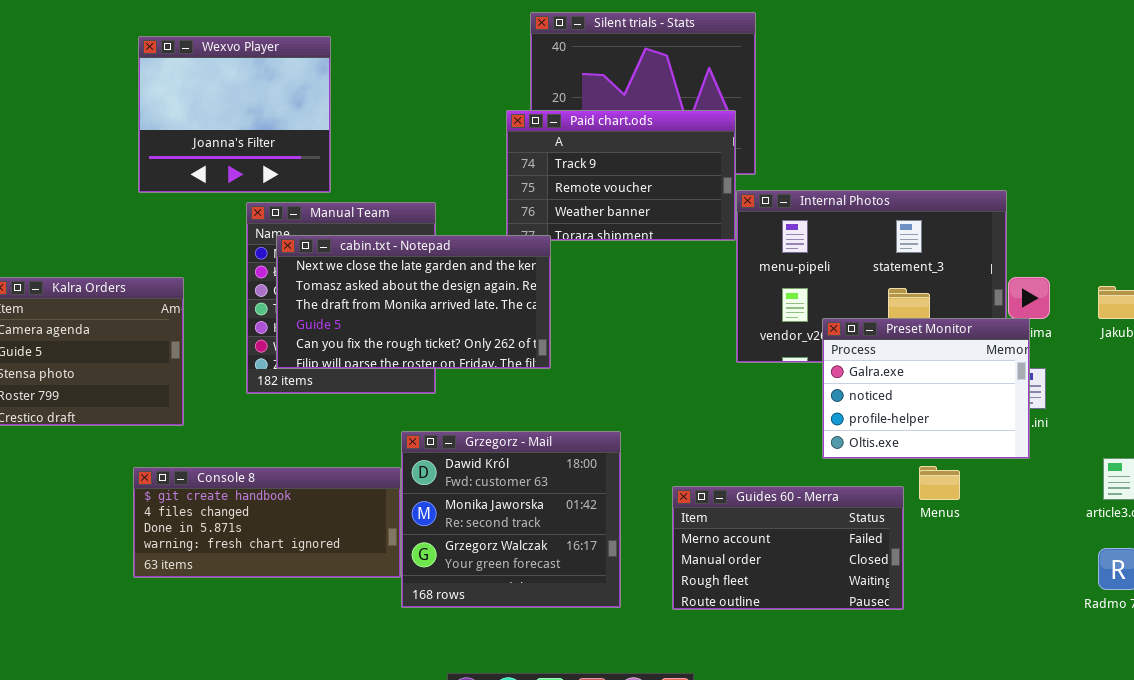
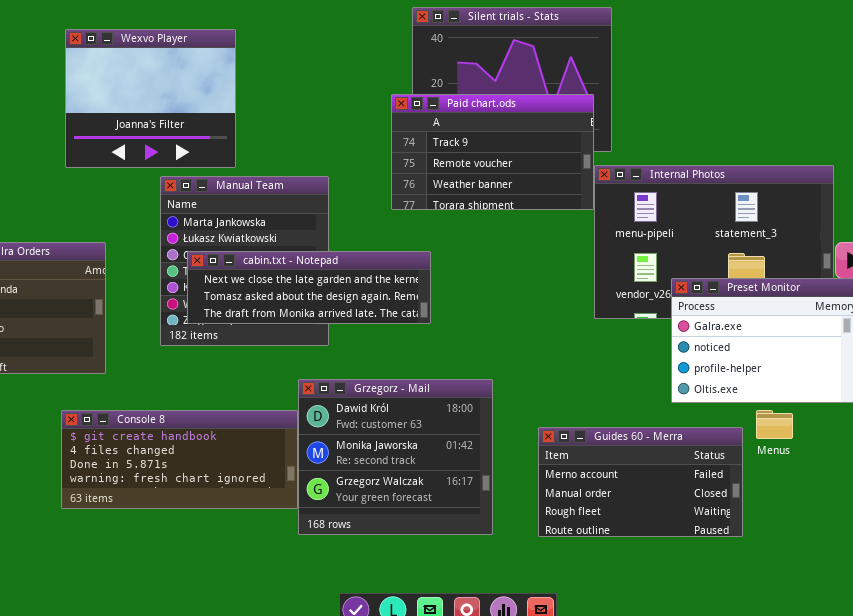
cabin.txt - Notepad: [276,235,551,369] -> [187,251,431,324], resized

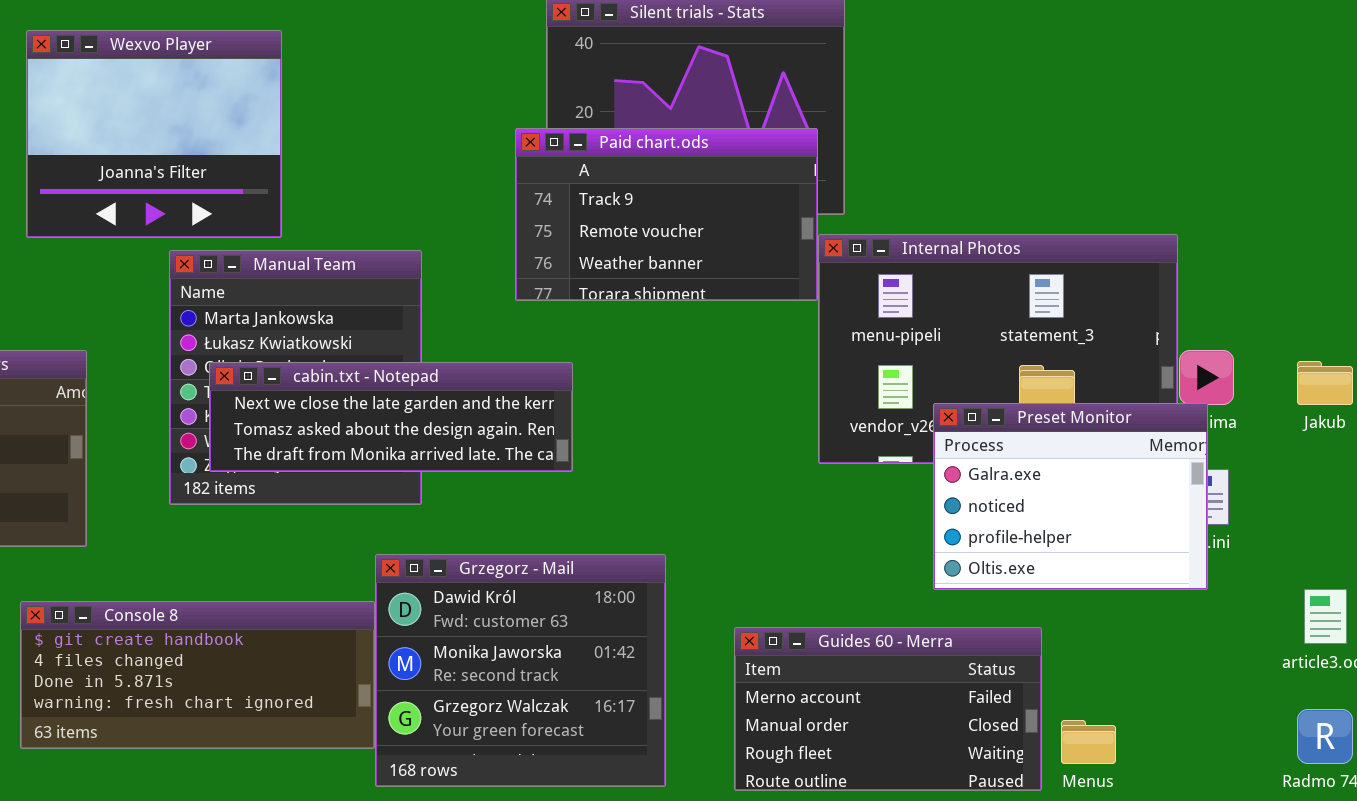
Menus: [756,410,793,439] -> [1061,720,1116,764], moved

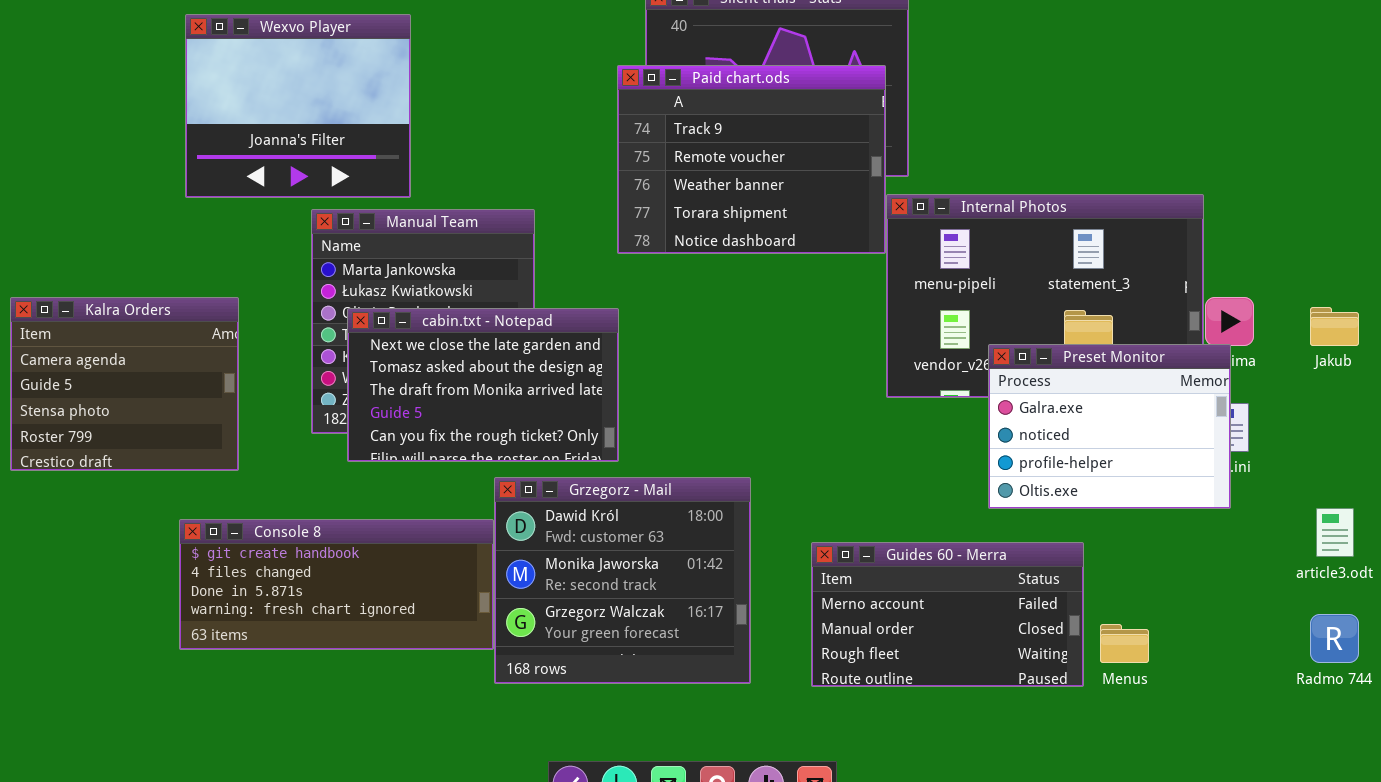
Paid chart.ods: [515,128,818,301] -> [617,65,886,254], resized
cabin.txt - Notepad: [209,362,573,472] -> [347,308,619,462], resized

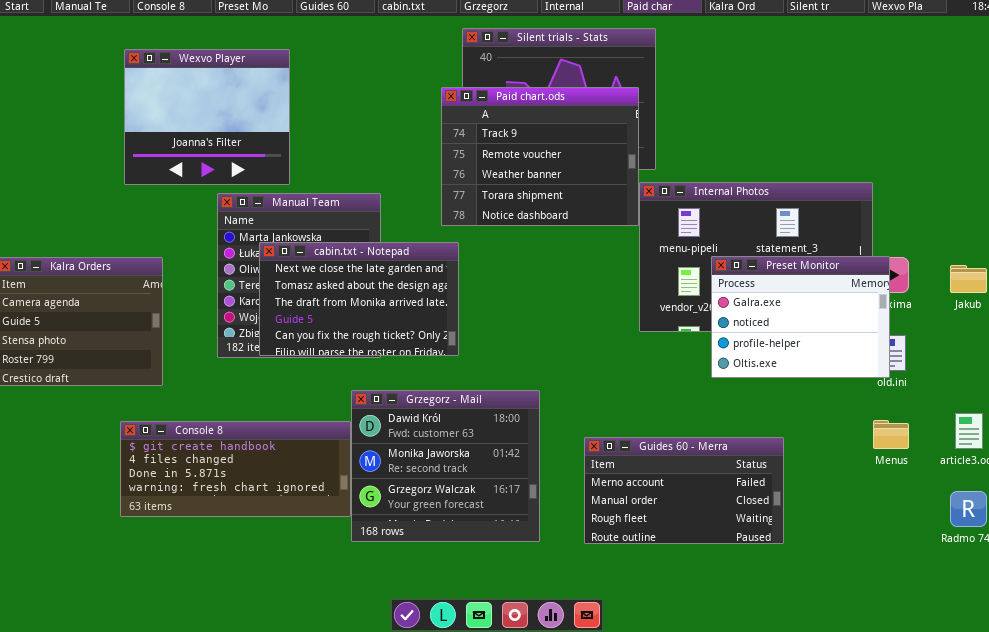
cabin.txt - Notepad: [347,308,619,462] -> [259,242,459,356], moved
Preset Monitor: [988,344,1231,509] -> [711,256,890,378], moved
Menus: [1100,624,1149,663] -> [873,420,909,449], moved

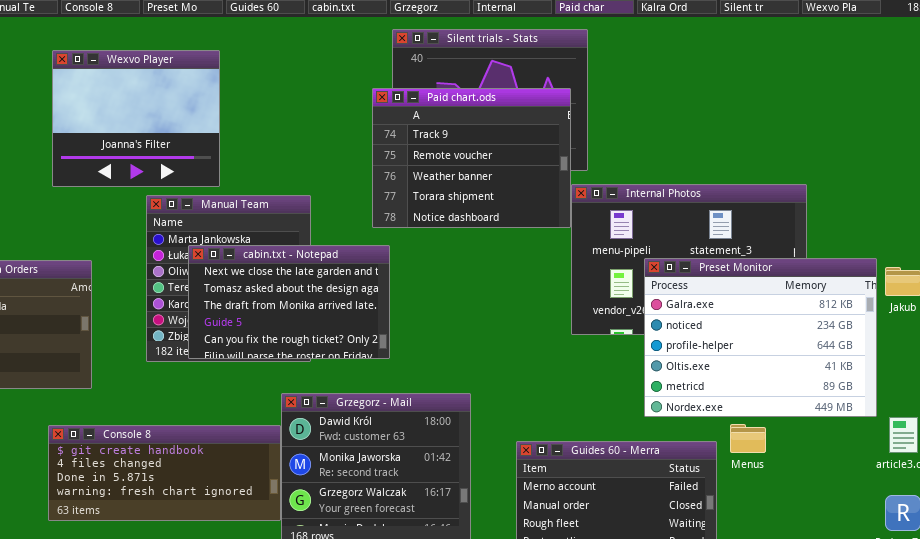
Preset Monitor: [711,256,890,378] -> [644,258,877,417], resized
Menus: [873,420,909,449] -> [730,424,766,453], moved

